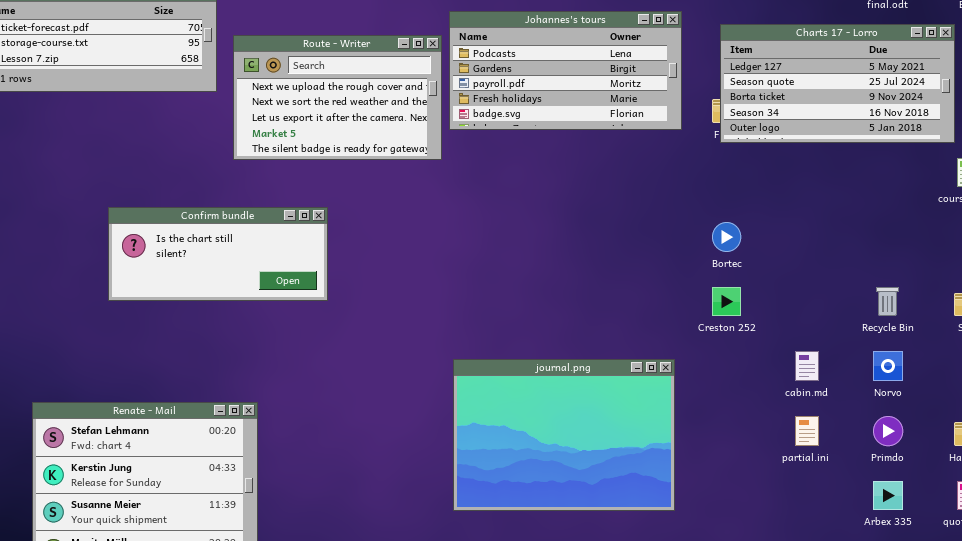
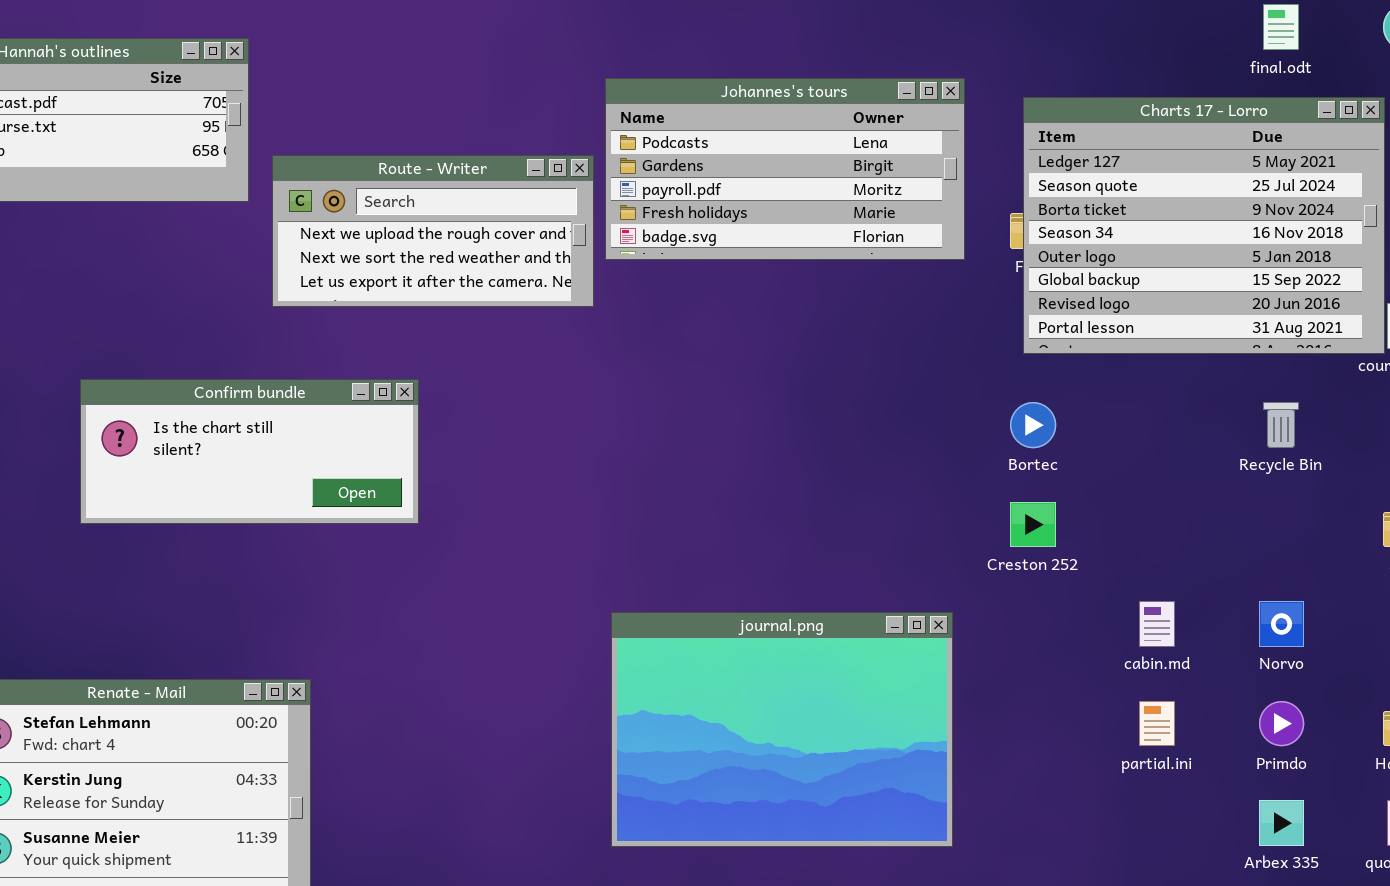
Charts 17 - Lorro: [720,24,955,143] -> [1023,97,1385,354], resized
Route - Writer: [233,35,442,160] -> [272,155,594,307], resized
Recycle Bin: [876,287,899,316] -> [1263,402,1299,448], moved

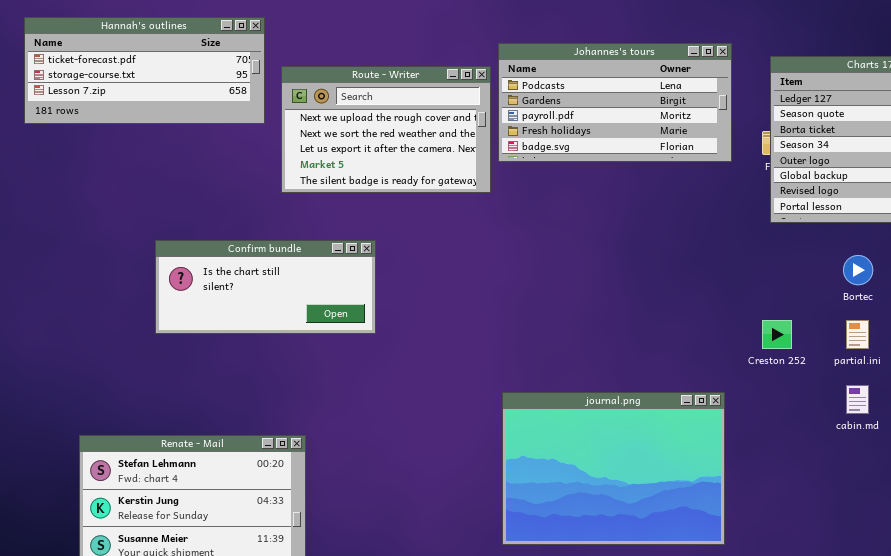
Route - Writer: [272,155,594,307] -> [281,66,491,193], resized
Bortec: [1010,402,1056,448] -> [843,255,873,285], moved
partial.ini: [1139,701,1175,746] -> [846,320,869,349], moved

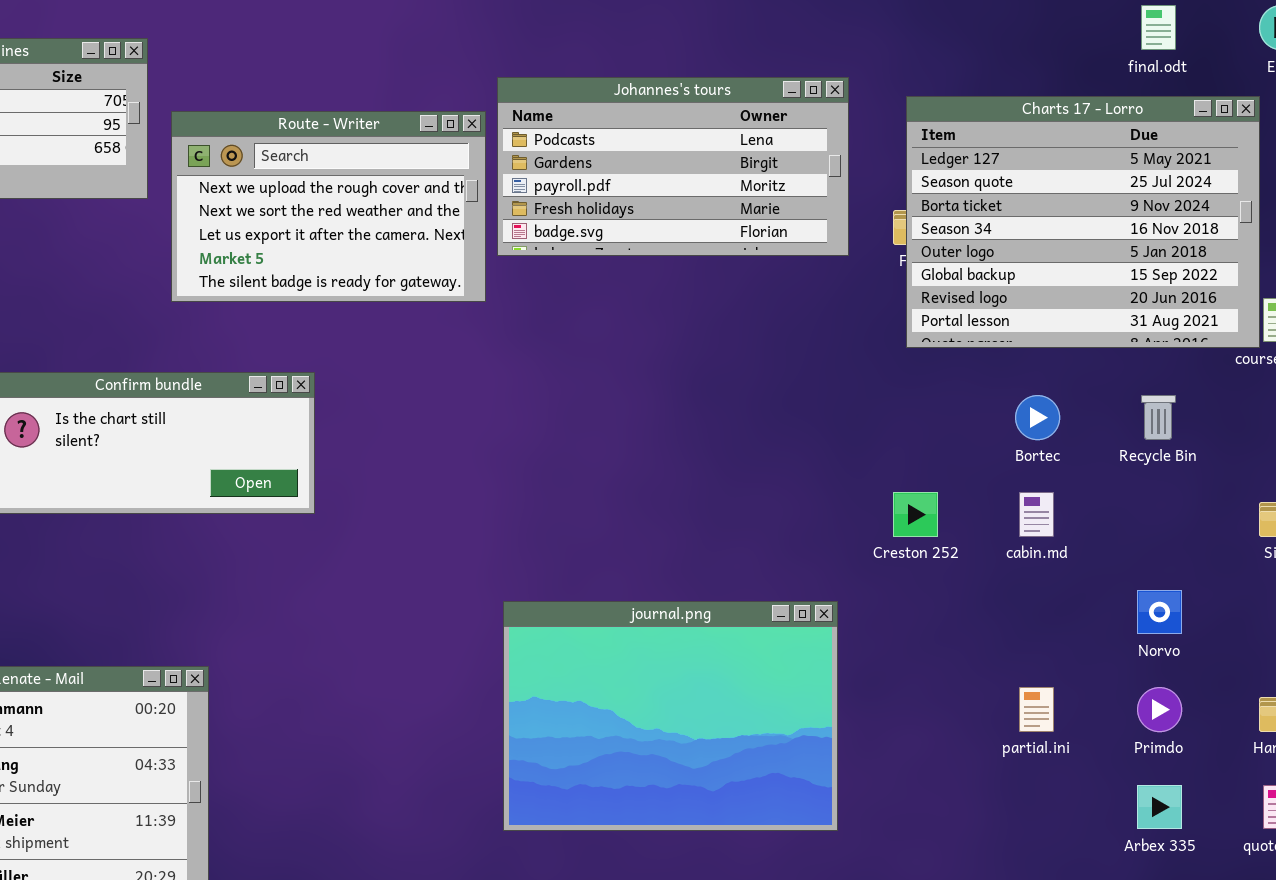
partial.ini: [846,320,869,349] -> [1019,687,1054,732], moved
cabin.md: [846,385,869,414] -> [1019,492,1054,537], moved

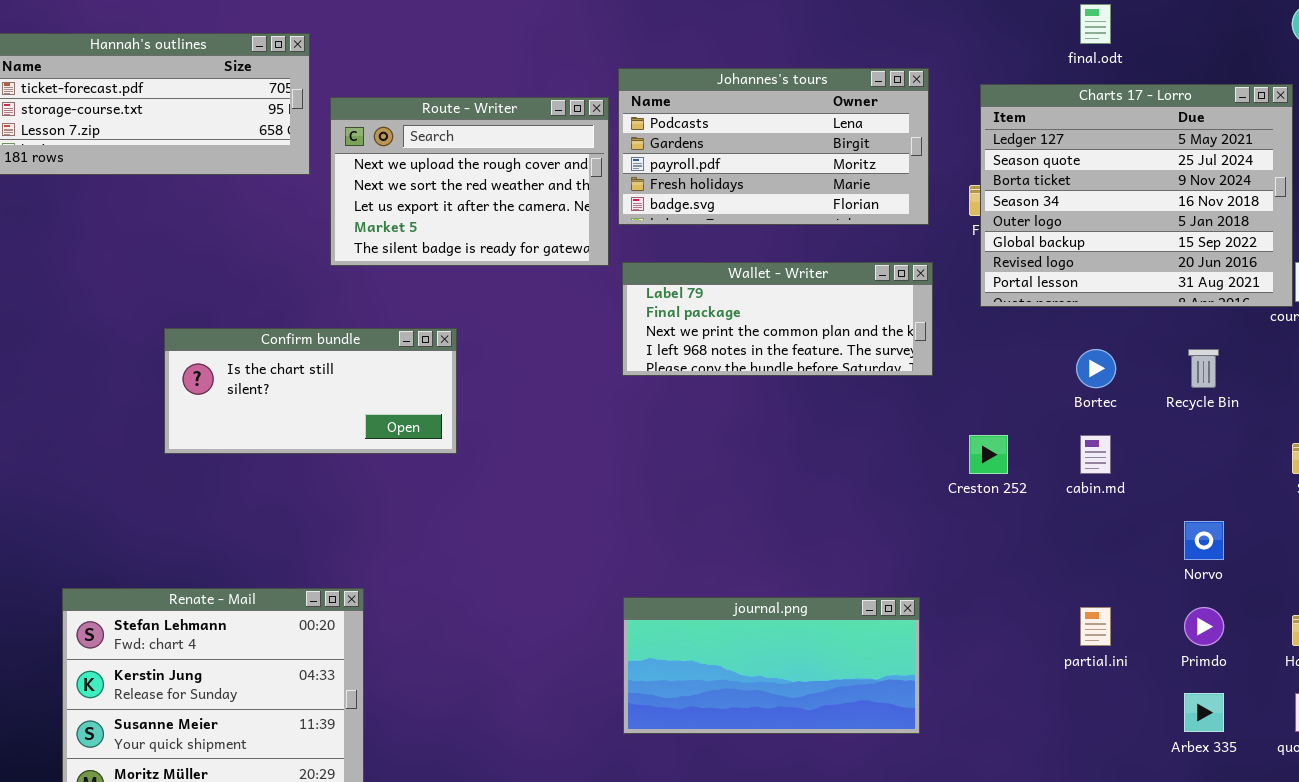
final.odt: [1141,5,1176,50] -> [1080,4,1111,44], moved
Wallet - Writer: none -> [622,262,933,376], opened
journal.png: [503,601,838,831] -> [623,597,920,734], resized

